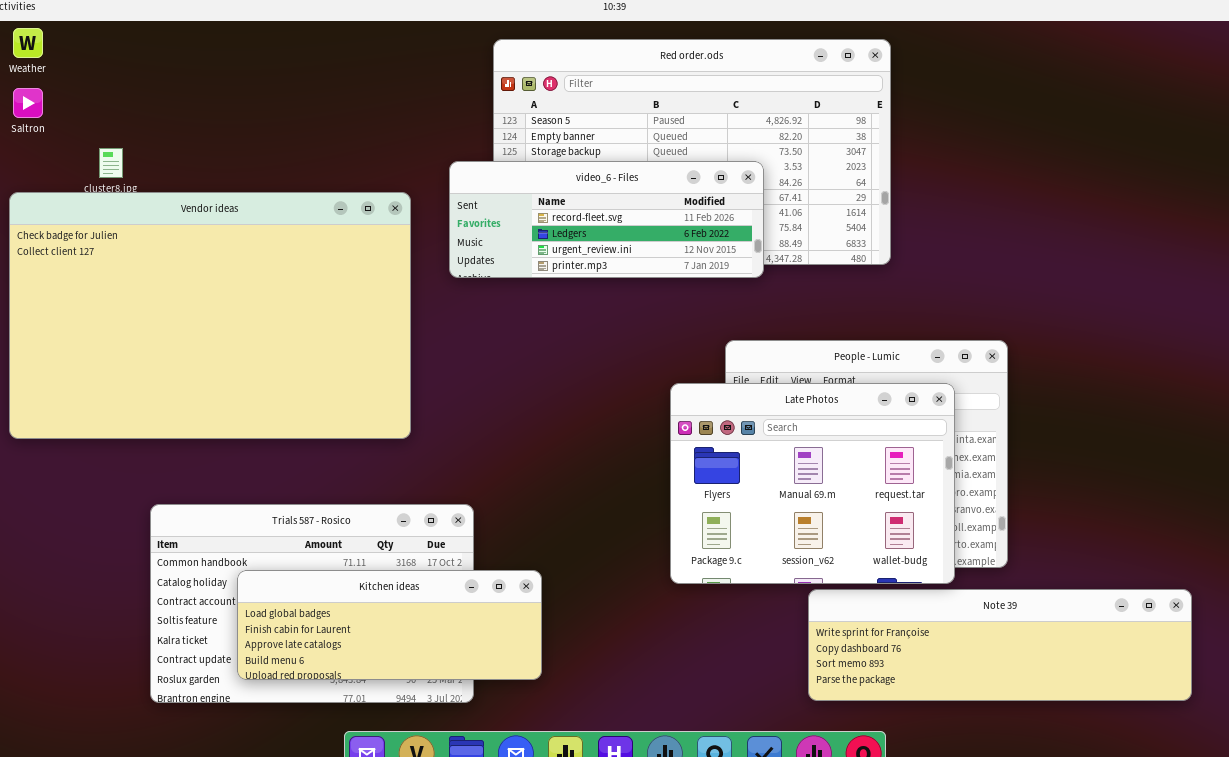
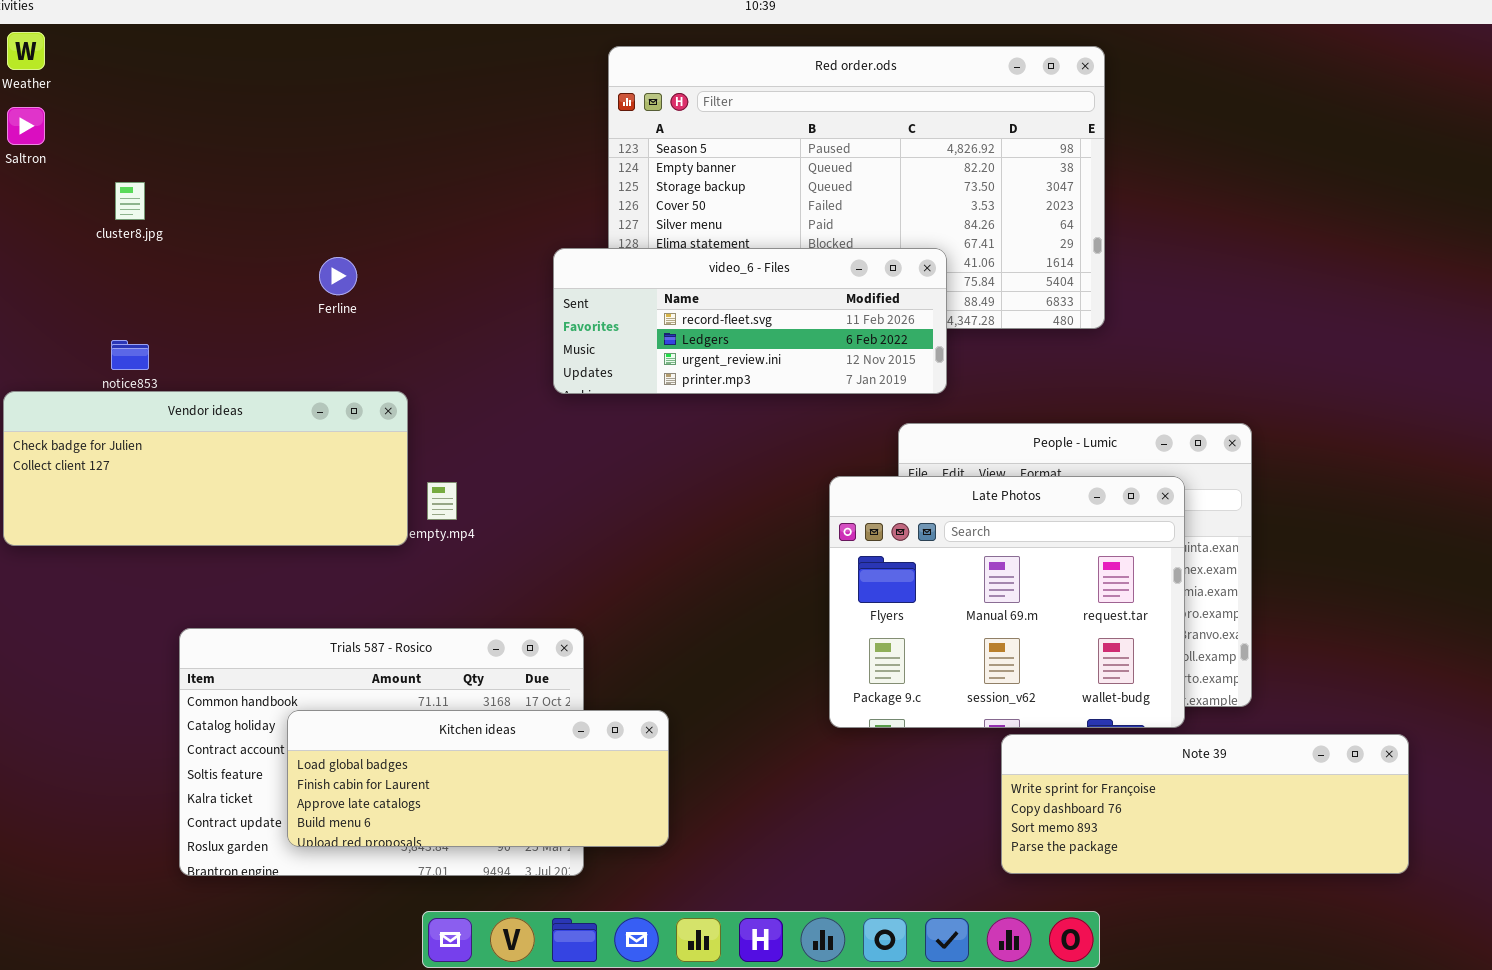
video_6 - Files: [449,161,764,278] -> [553,248,947,394], moved
Vendor ideas: [9,192,411,439] -> [3,391,408,546], resized
Note 39: [808,589,1192,701] -> [1001,734,1409,874], resized

